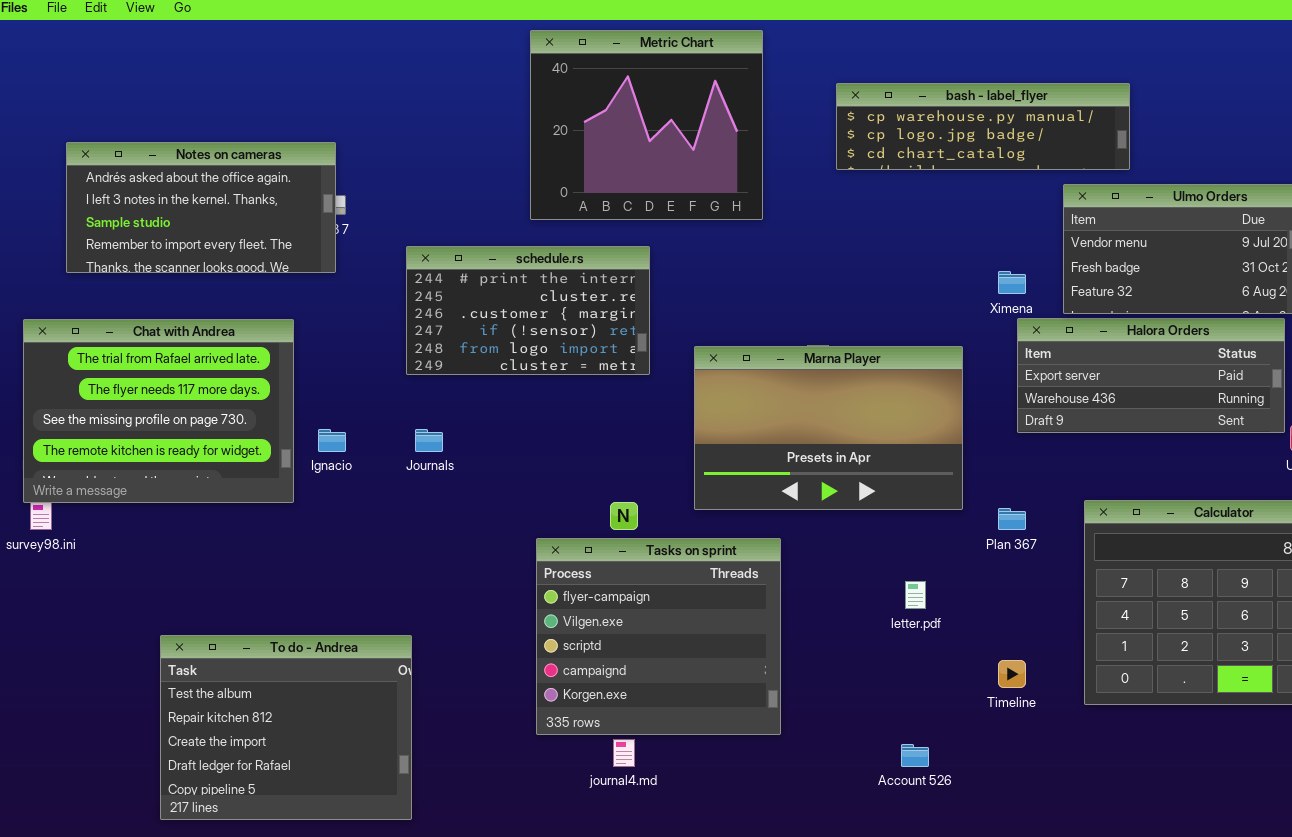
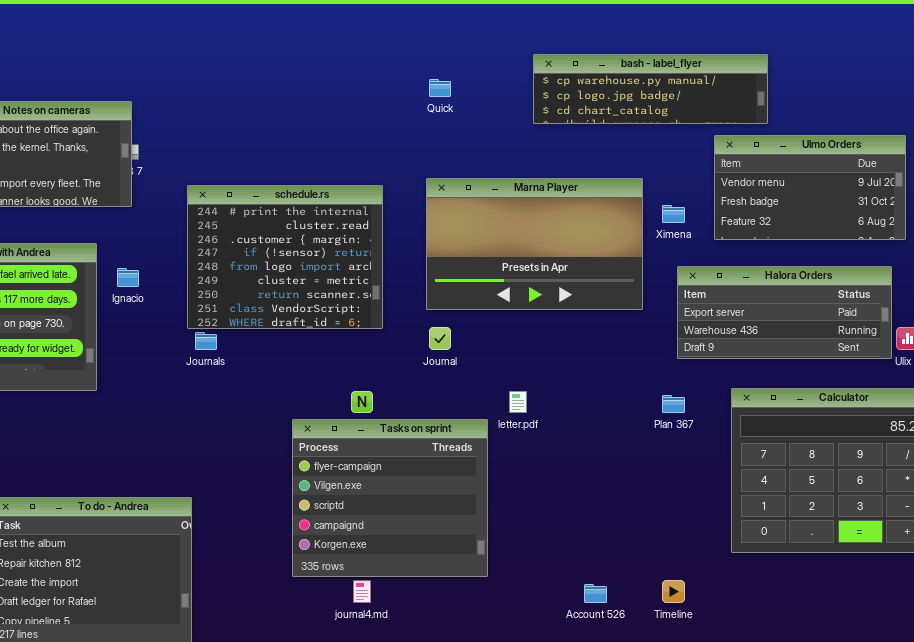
Metric Chart: [530,30,763,220] -> none, closed
schedule.rs: [406,246,650,375] -> [187,185,383,329], resized
Halora Orders: [1017,318,1285,433] -> [677,266,892,359], moved
Marna Player: [694,346,963,510] -> [426,178,643,310], moved
Ignacio: [318,429,346,452] -> [117,268,139,287], moved
letter.pdf: [905,581,926,609] -> [509,391,527,413], moved
Timeline: [998,660,1026,688] -> [662,580,685,603], moved

